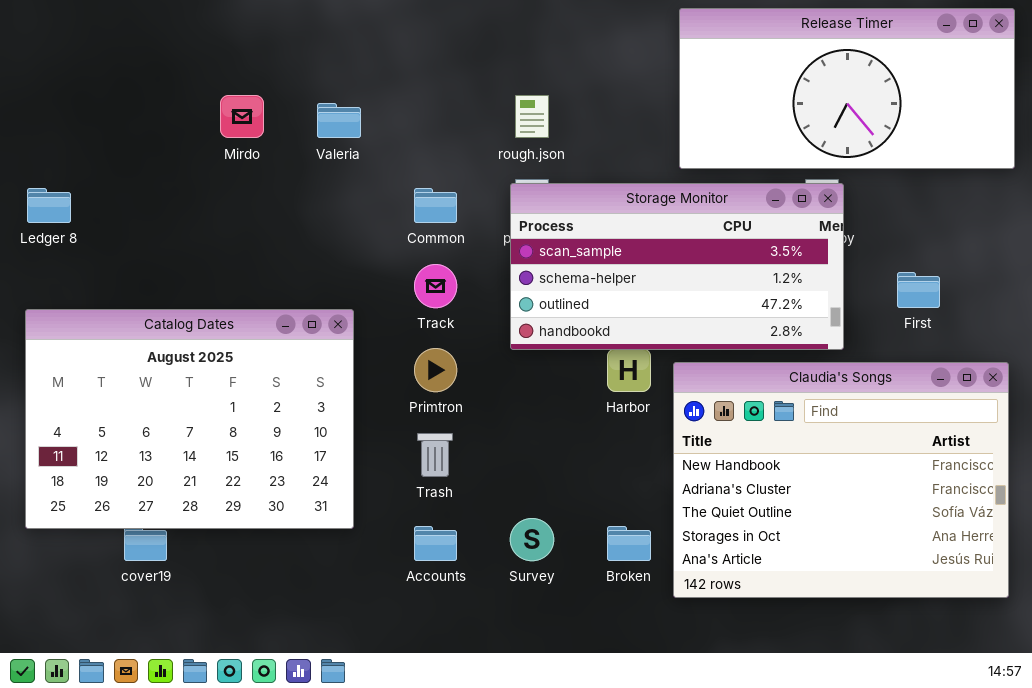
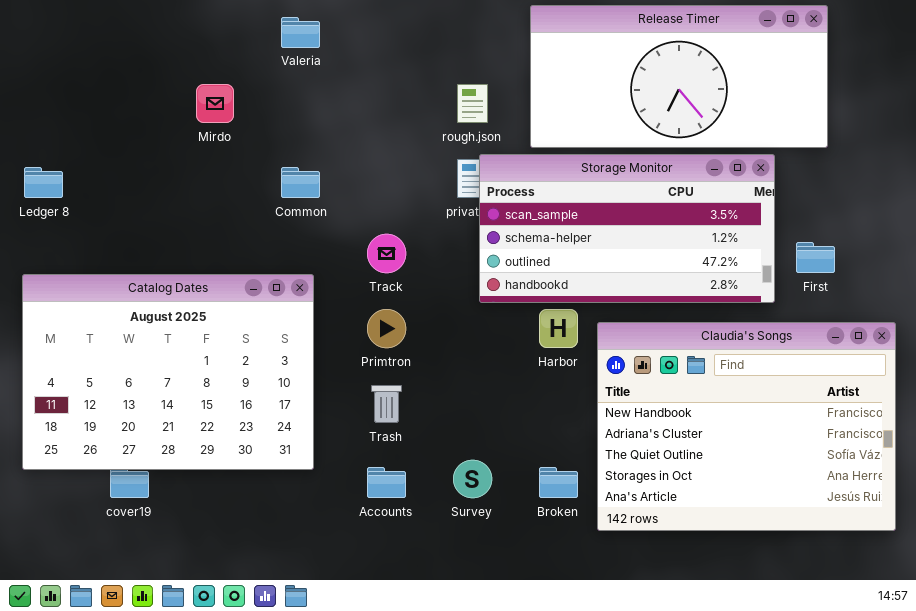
Release Timer: [679,8,1015,169] -> [530,5,828,148], moved
Valeria: [317,103,361,138] -> [281,17,320,48], moved
Storage Monitor: [510,183,844,350] -> [479,154,775,303], moved
Common: [414,188,457,223] -> [281,167,320,198], moved

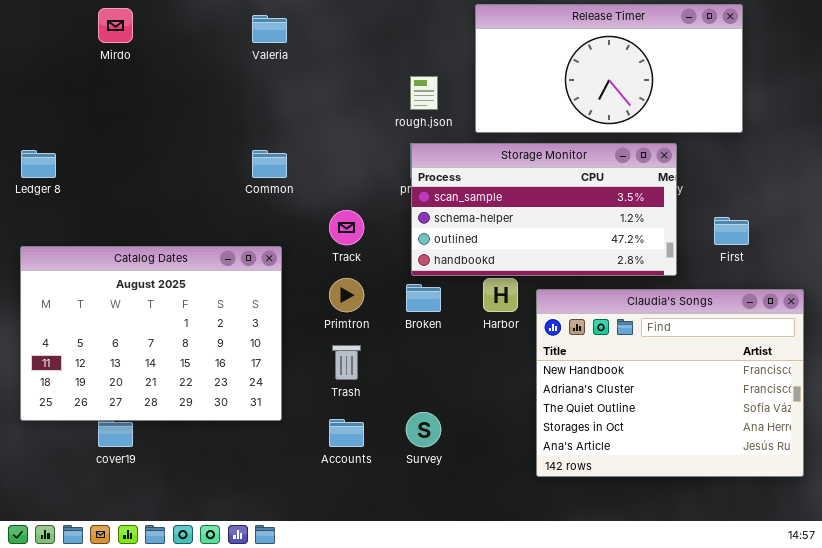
Mirdo: [196,84,234,123] -> [98,8,133,43], moved
Storage Monitor: [479,154,775,303] -> [411,143,677,276], moved
Broken: [539,467,578,498] -> [406,284,441,312], moved

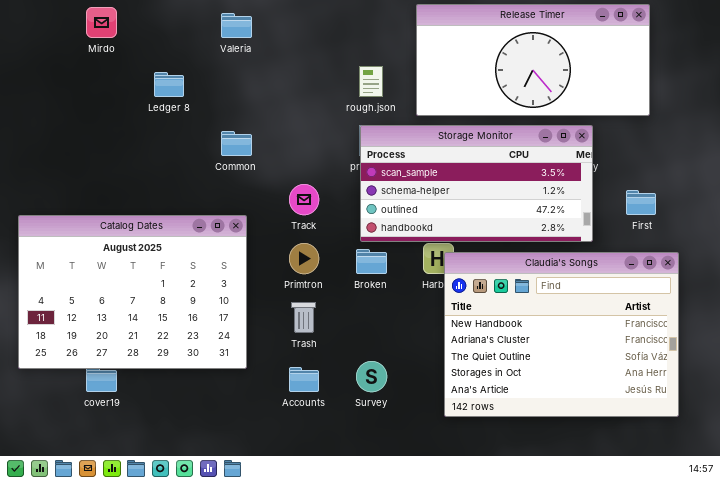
Ledger 8: [21,150,56,178] -> [154,72,184,97], moved
Claudia's Songs: [536,289,804,477] -> [444,252,679,417], moved

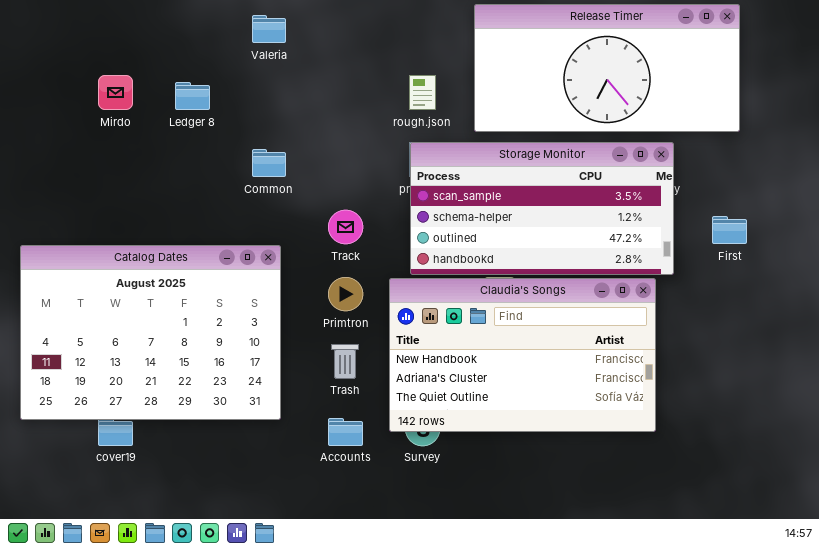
Mirdo: [86,7,117,38] -> [98,75,133,110], moved
Claudia's Songs: [444,252,679,417] -> [389,278,656,432], moved, resized

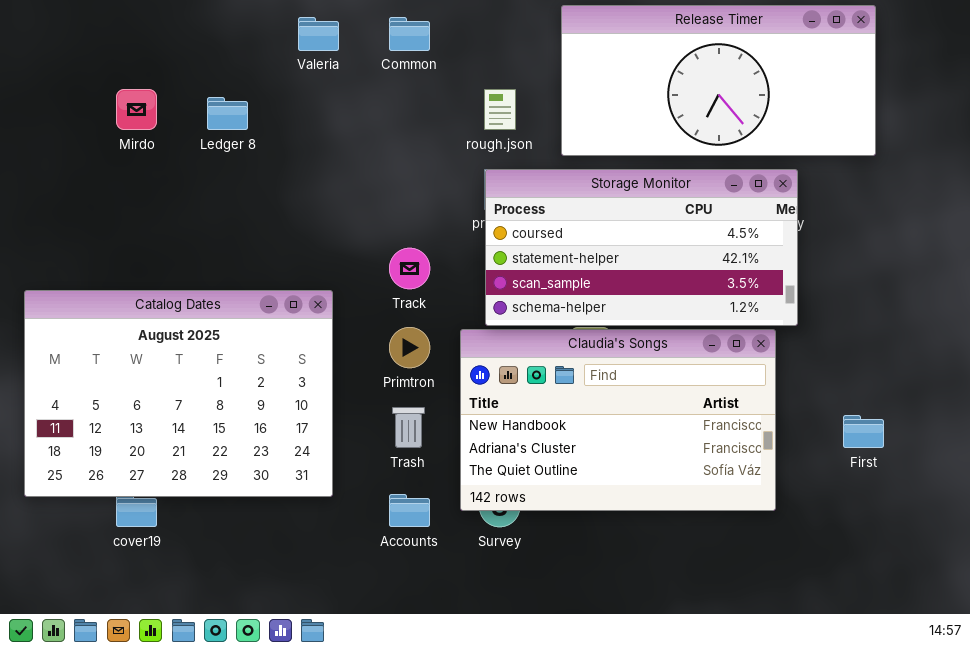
Storage Monitor: [410,142,674,275] -> [485,169,798,326], scrolled up 2 rows
Common: [252,149,286,177] -> [389,17,430,51], moved
First: [712,216,747,244] -> [843,415,884,448], moved

